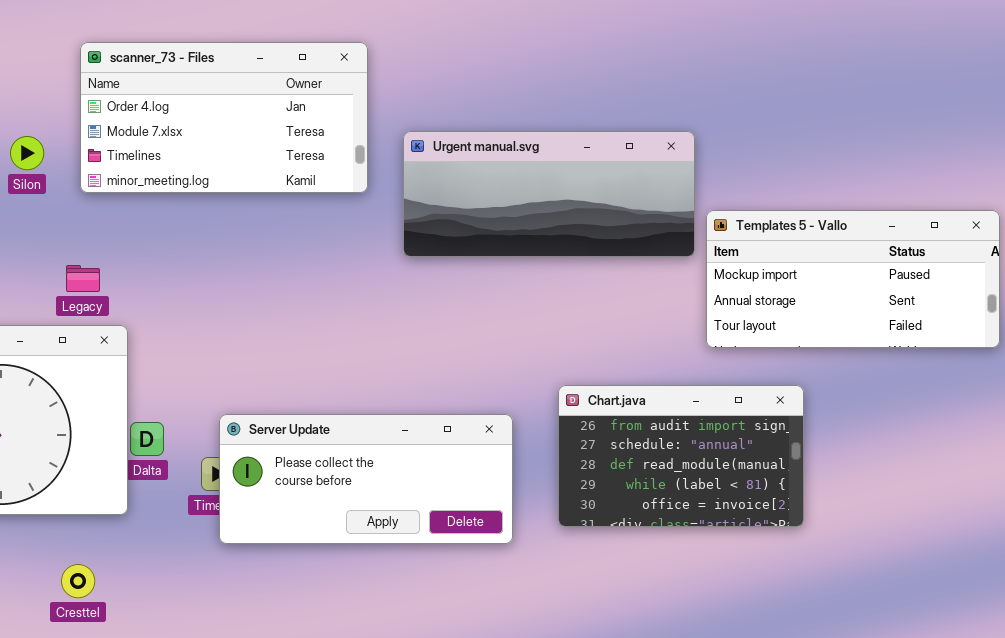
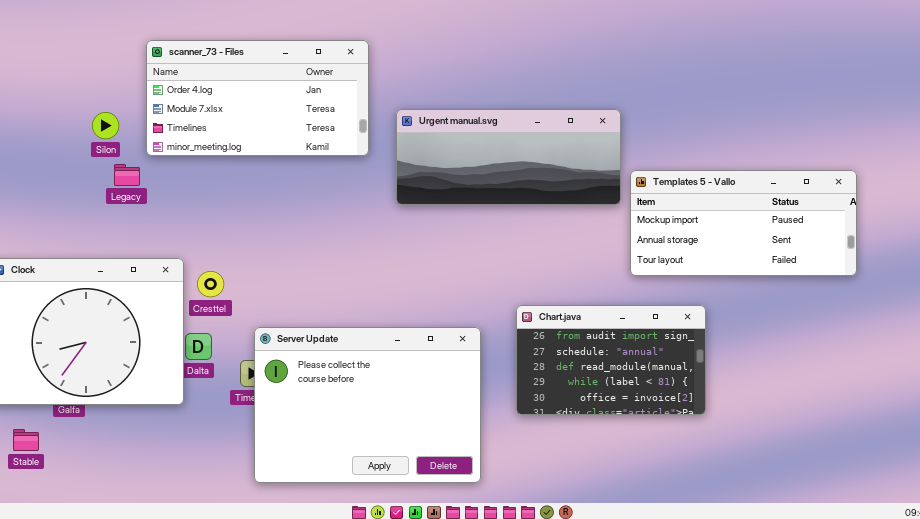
Legacy: [66,265,100,292] -> [114,164,140,186], moved
Server Update: [219,414,513,544] -> [254,327,481,483], resized
Cresttel: [61,564,95,598] -> [197,271,224,297], moved

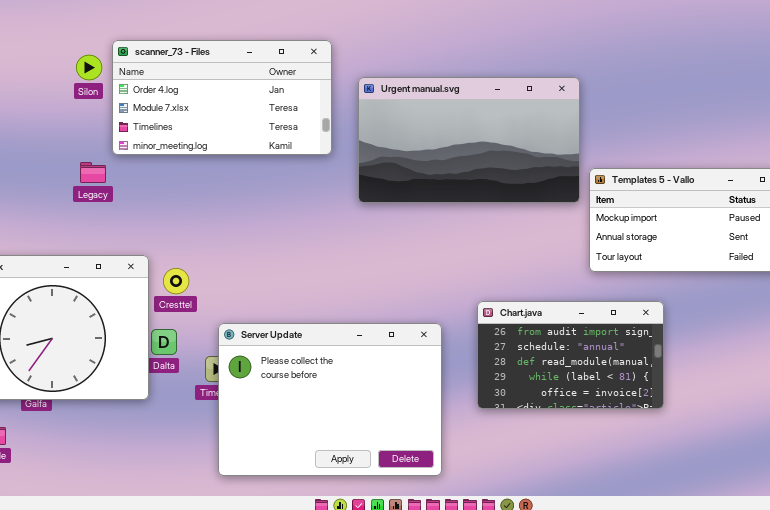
Urgent manual.svg: [396,109,621,205] -> [358,77,580,203], resized
Silon: [92,112,119,139] -> [76,55,102,80], moved

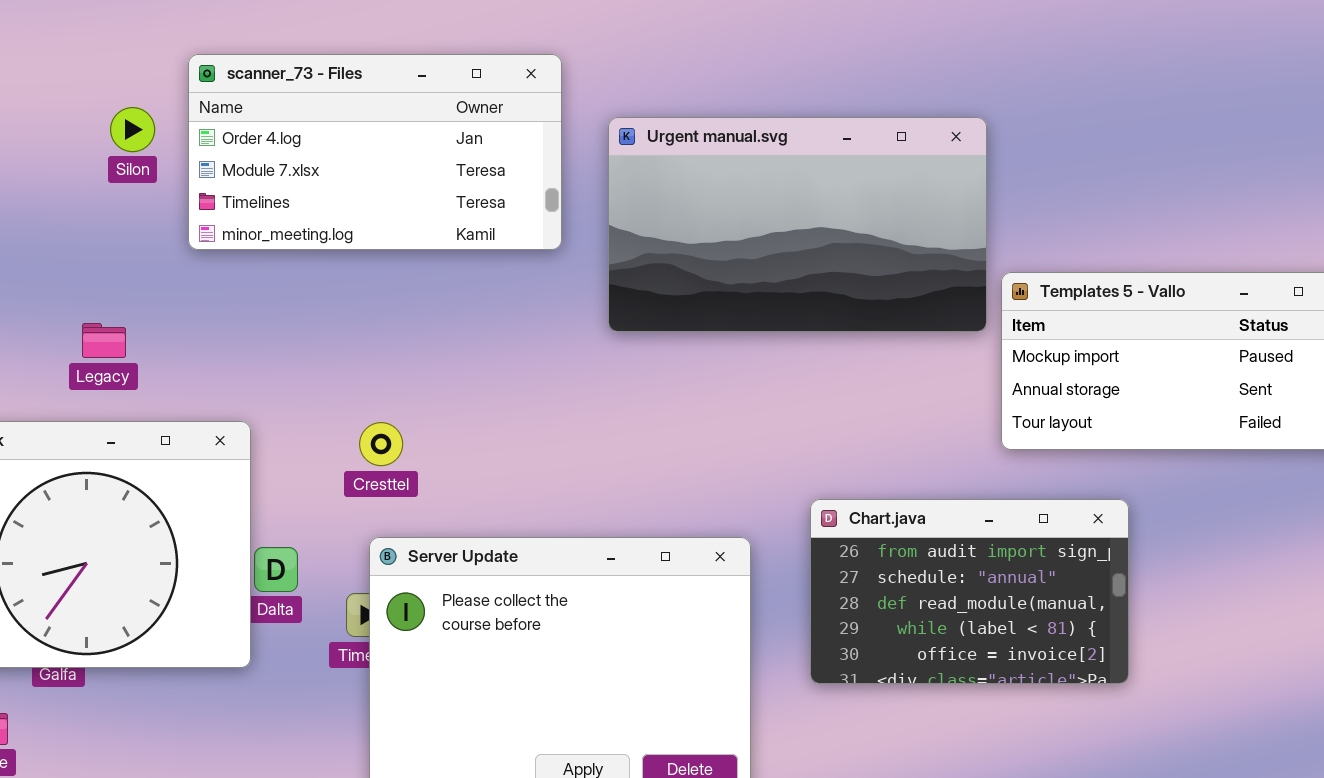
Silon: [76,55,102,80] -> [110,107,155,152], moved
Legacy: [80,162,106,183] -> [82,323,126,358], moved
Cresttel: [163,268,189,294] -> [359,422,403,466], moved

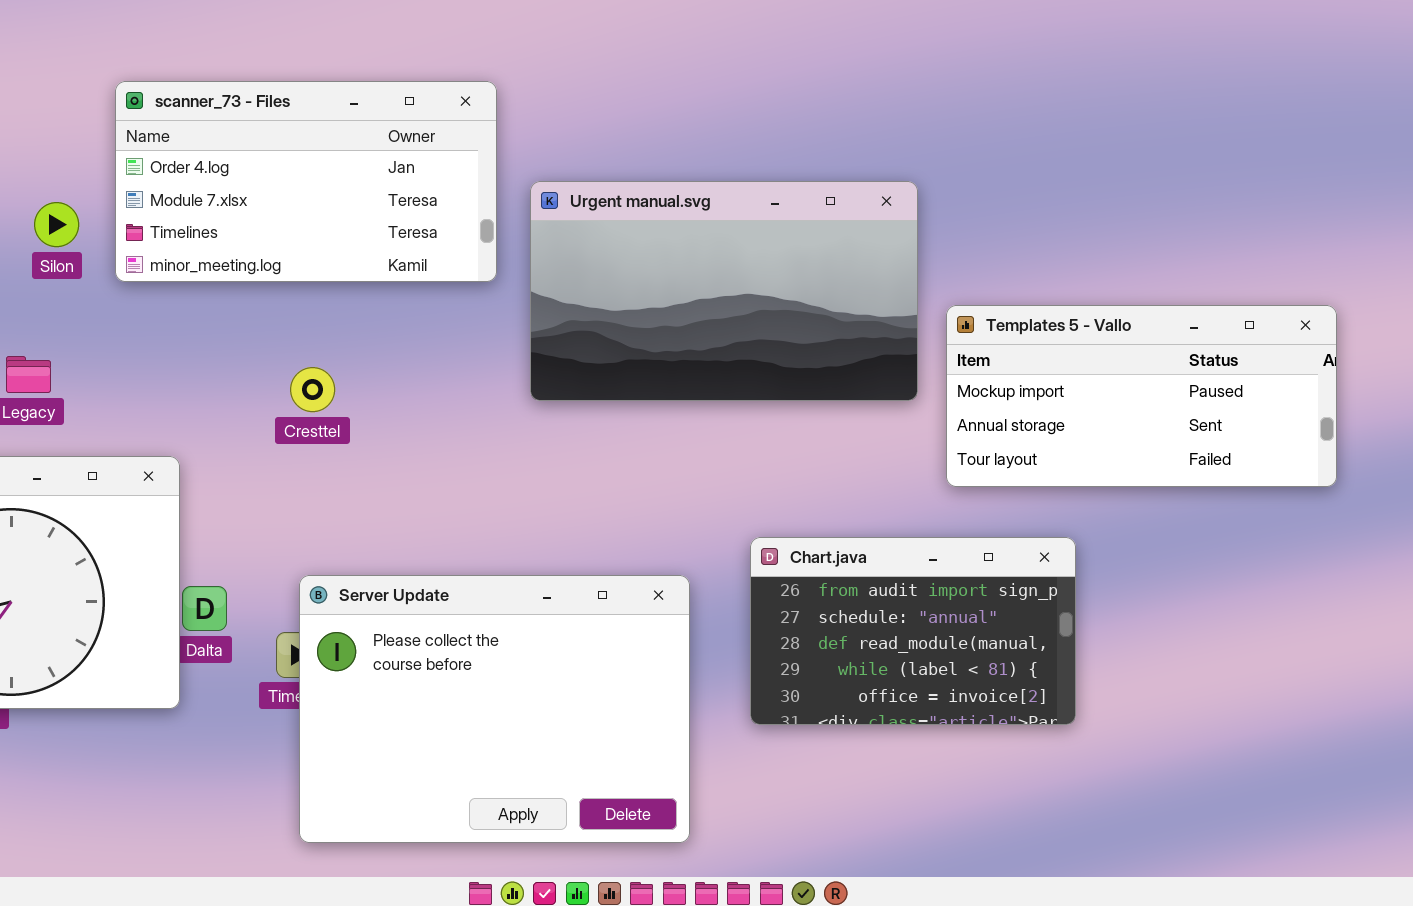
Silon: [110,107,155,152] -> [34,202,79,247], moved
Urgent manual.svg: [608,117,987,332] -> [530,181,918,401], moved
Cresttel: [359,422,403,466] -> [290,367,335,412], moved

